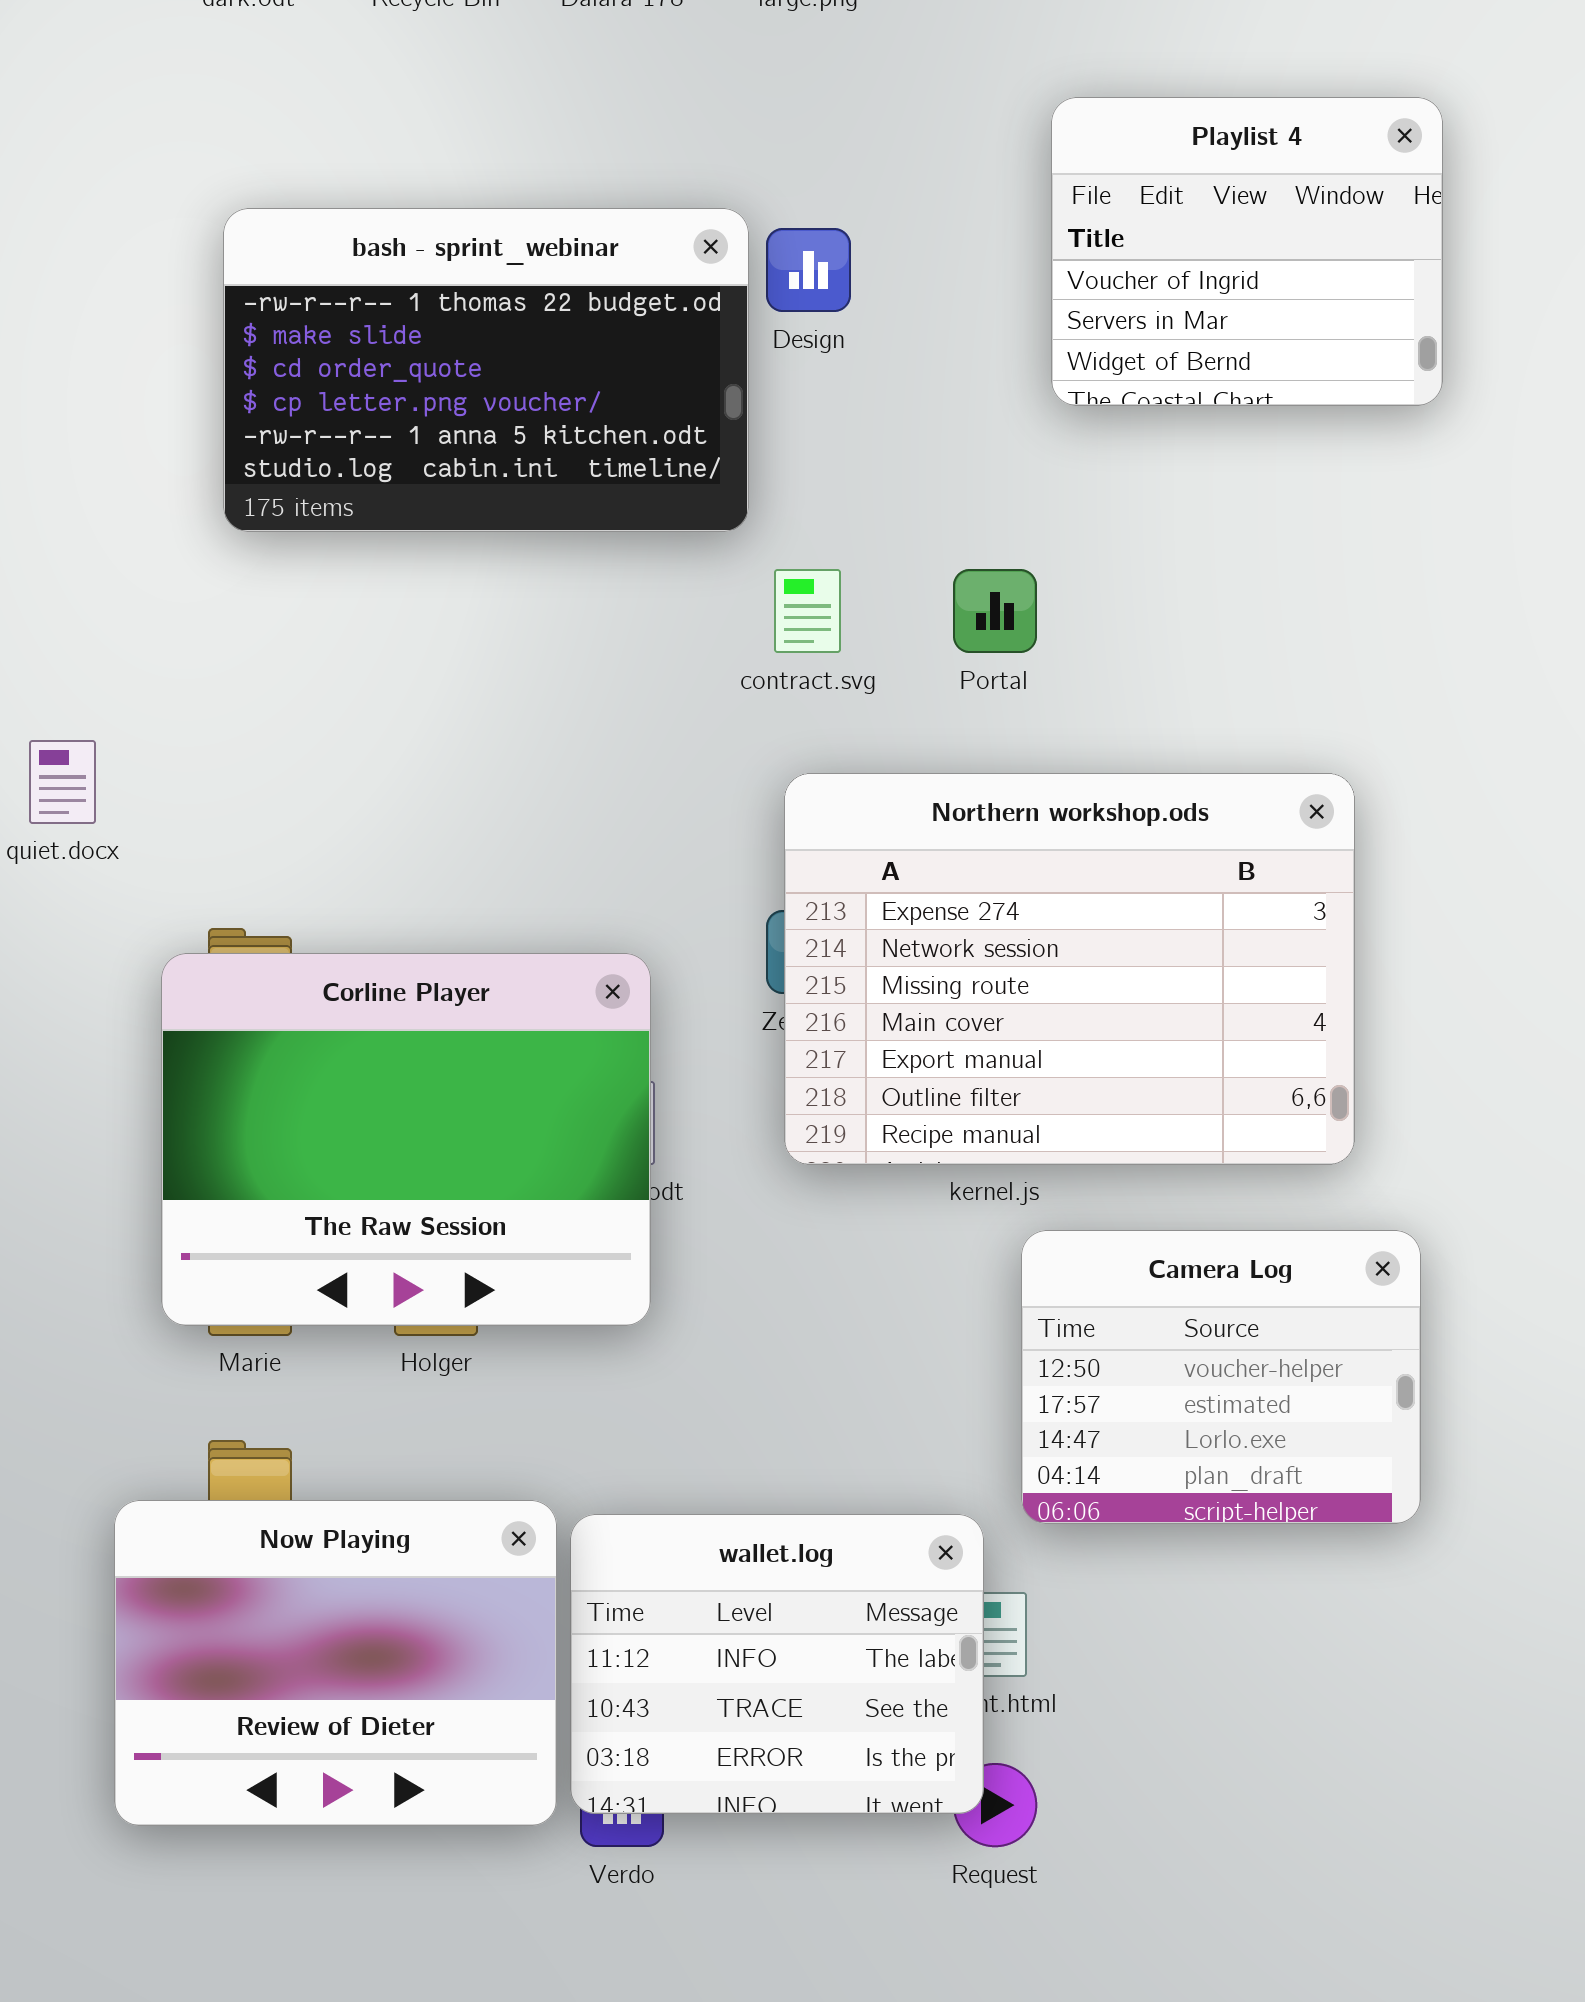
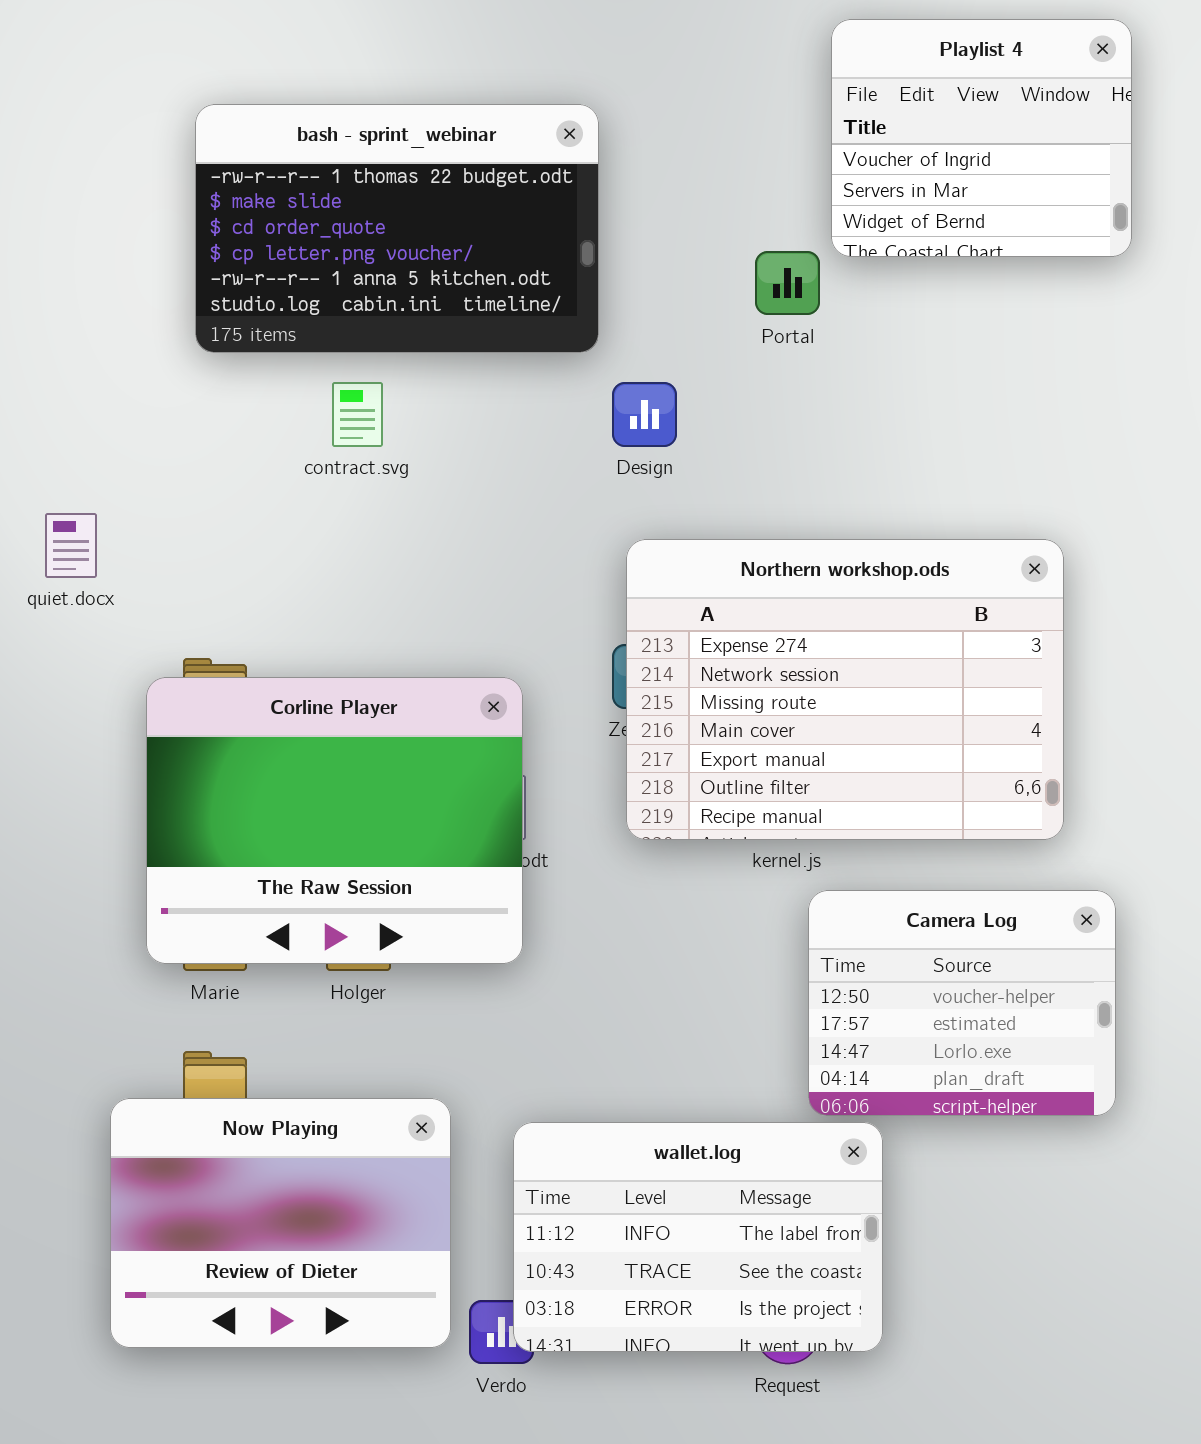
Design: [766,228,851,312] -> [612,382,677,447], moved
contract.svg: [774,569,841,653] -> [332,382,383,447], moved
Portal: [953,569,1037,653] -> [755,251,820,315], moved
wallet.log: [570,1514,984,1814] -> [513,1122,883,1352], moved, resized

